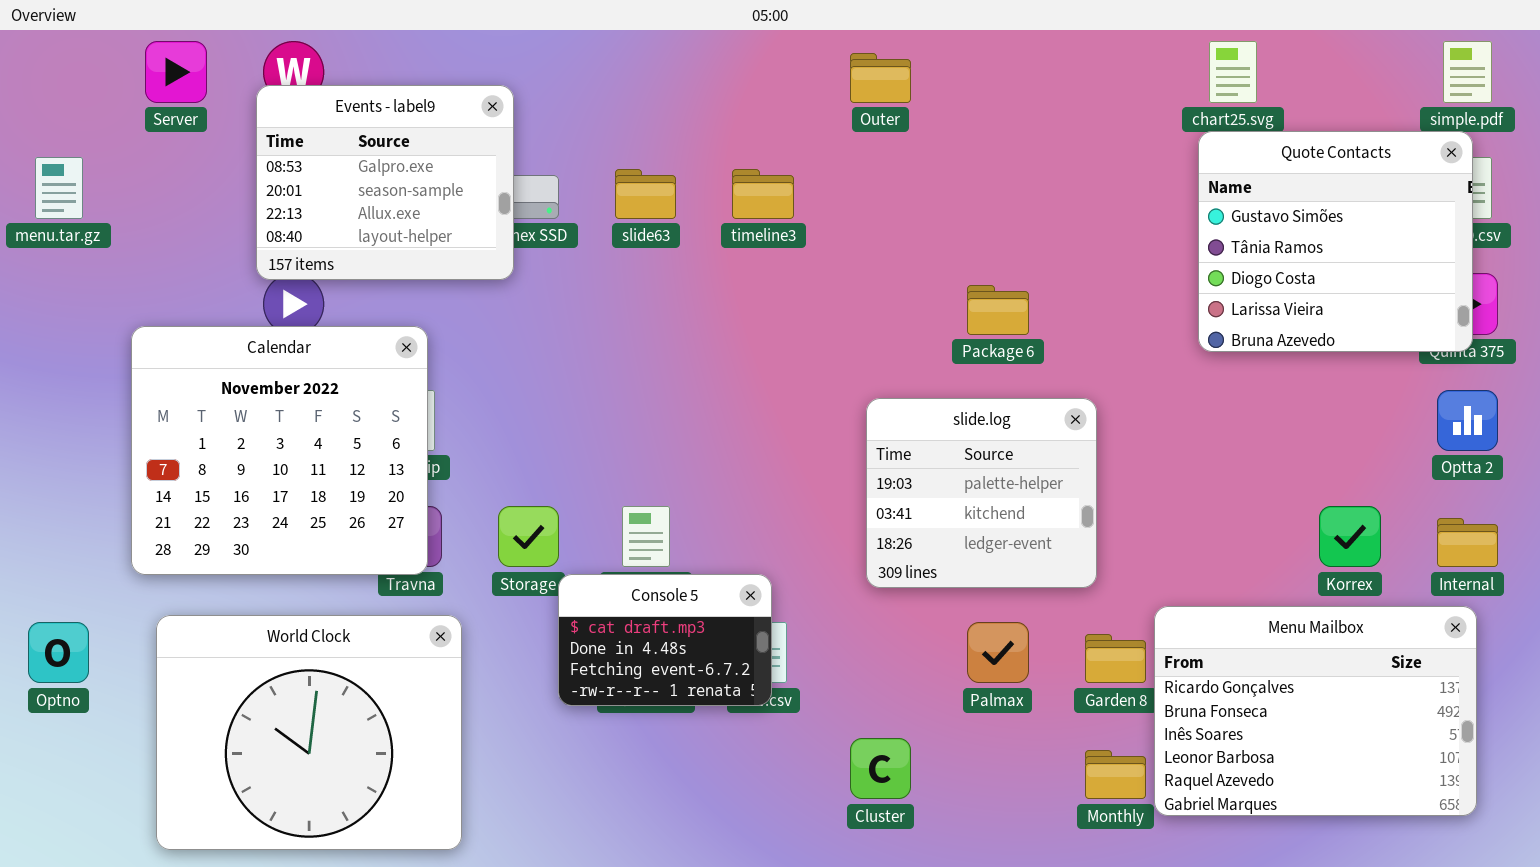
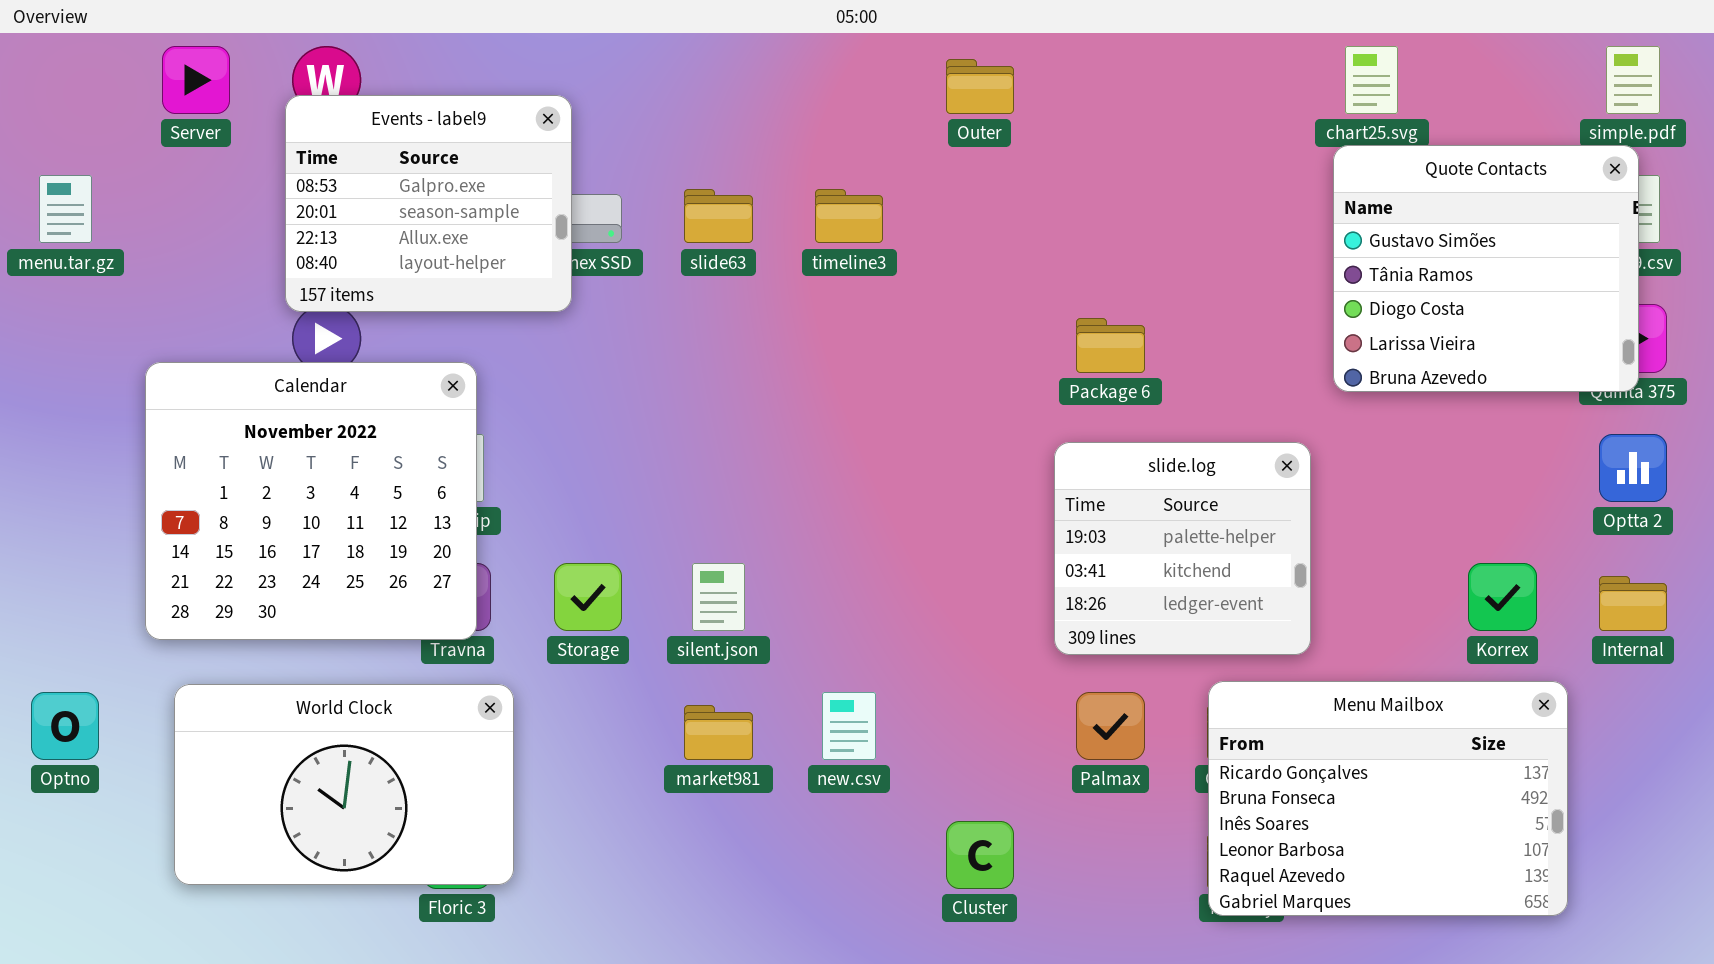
slide.log: [866,398,1097,588] -> [1054,442,1311,655], moved
Console 5: [558,574,772,706] -> none, closed
Menu Mailbox: [1154,606,1477,816] -> [1208,681,1568,916], moved
World Clock: [156,615,462,850] -> [174,684,514,885], resized

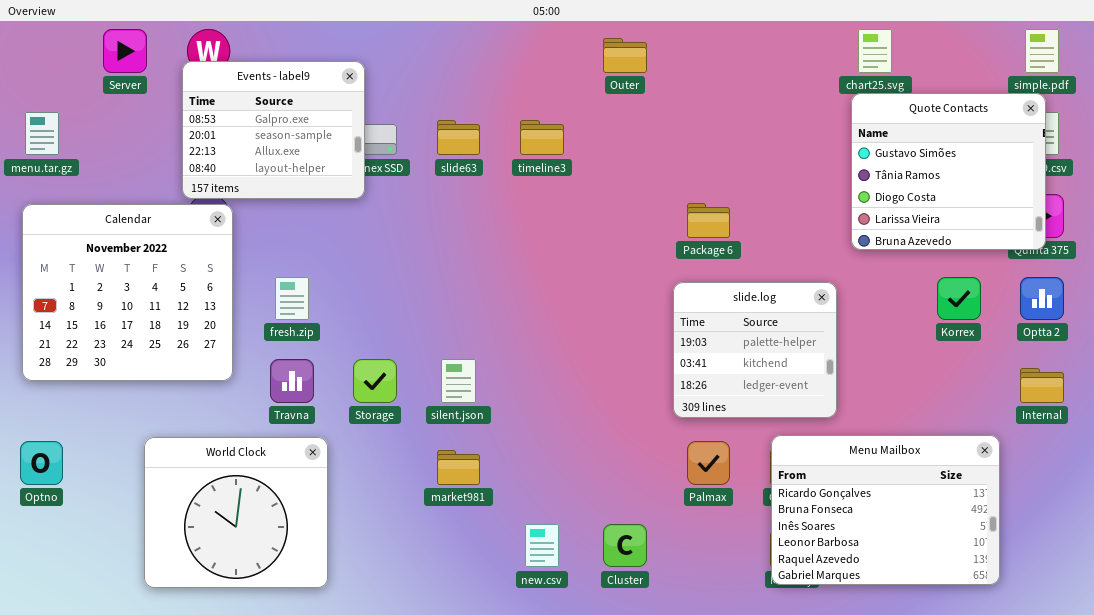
Calendar: [145,362,477,640] -> [22,204,233,381], moved
Korrex: [1468,563,1537,631] -> [937,277,981,320], moved
World Clock: [174,684,514,885] -> [144,437,328,588], resized
new.csv: [822,692,876,760] -> [525,524,559,567], moved

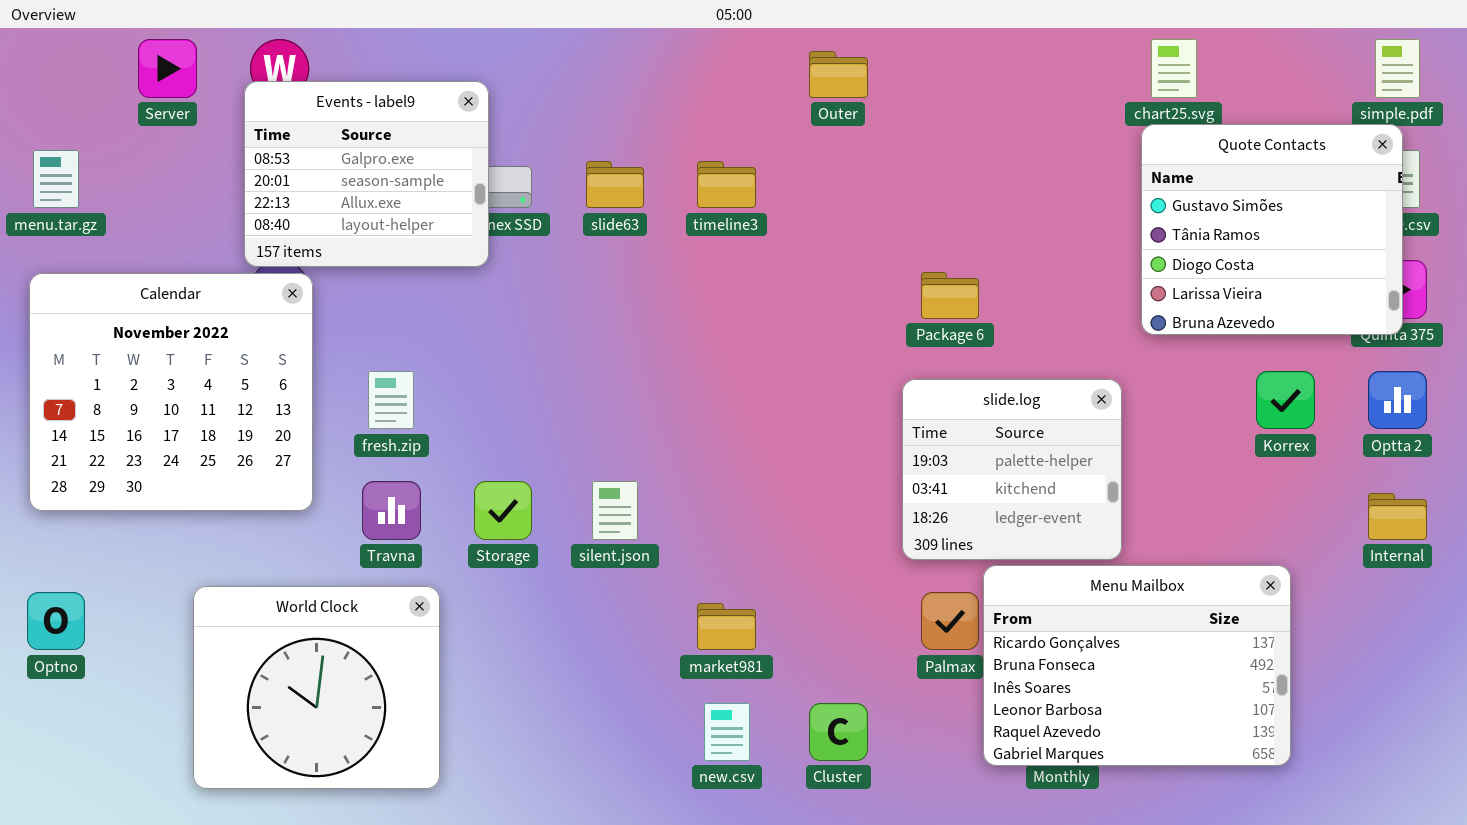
Menu Mailbox: [771,435,1000,585] -> [983,565,1291,766], moved
market981: [437,450,480,485] -> [697,603,756,650], moved

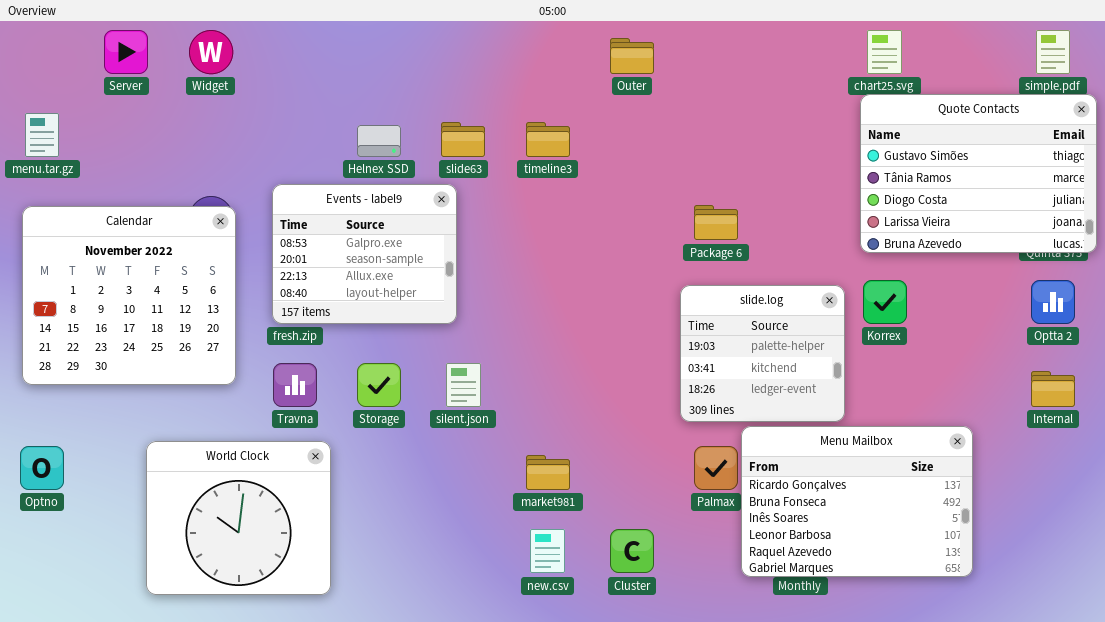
Events - label9: [244,81,489,267] -> [272,184,457,324], moved
Quote Contacts: [1141,124,1403,335] -> [860,94,1097,253], resized
Korrex: [1256,371,1315,429] -> [863,280,907,324], moved

